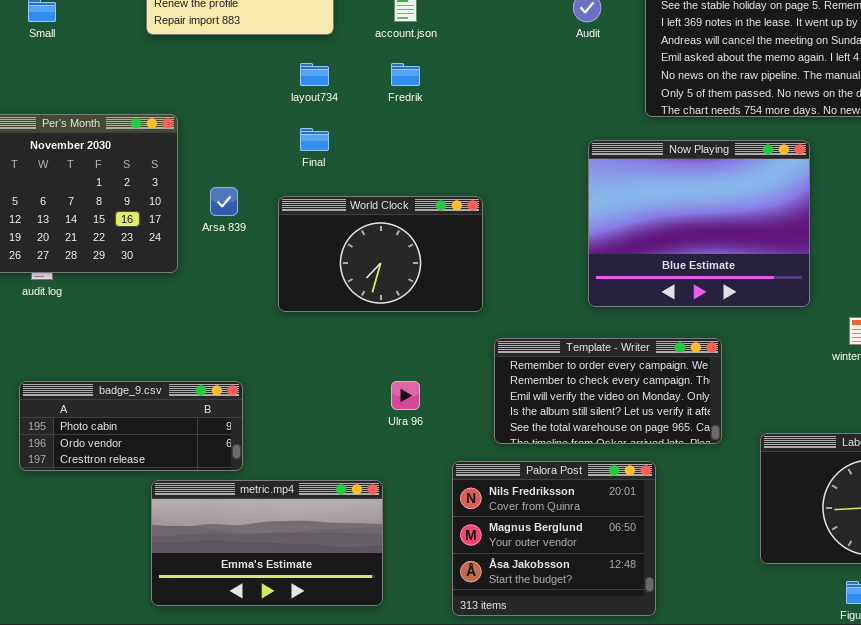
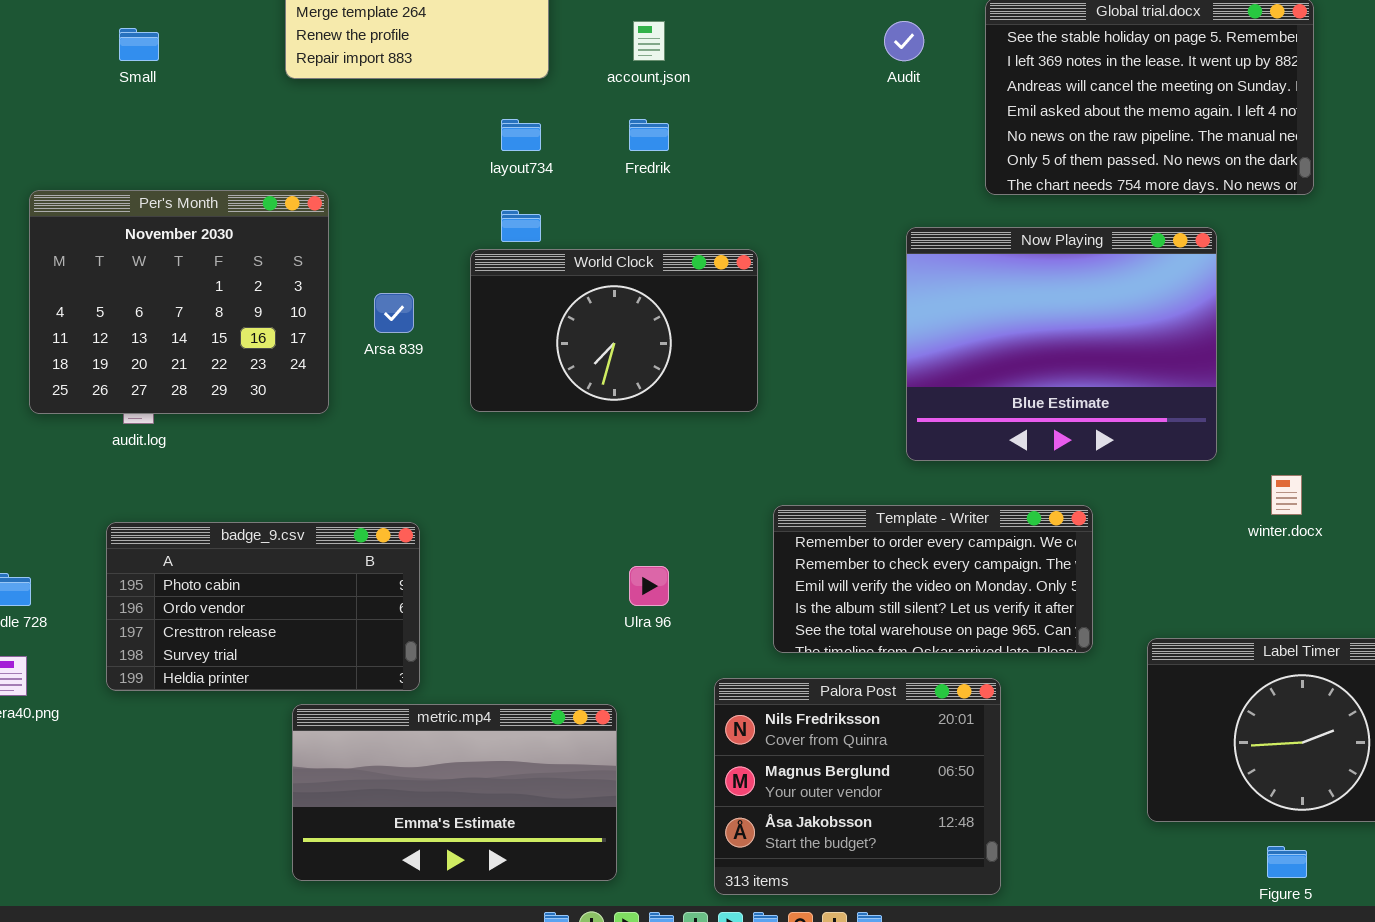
World Clock: [278,196,483,312] -> [470,249,758,412], moved
badge_9.csv: [19,381,243,471] -> [106,522,420,691], resized

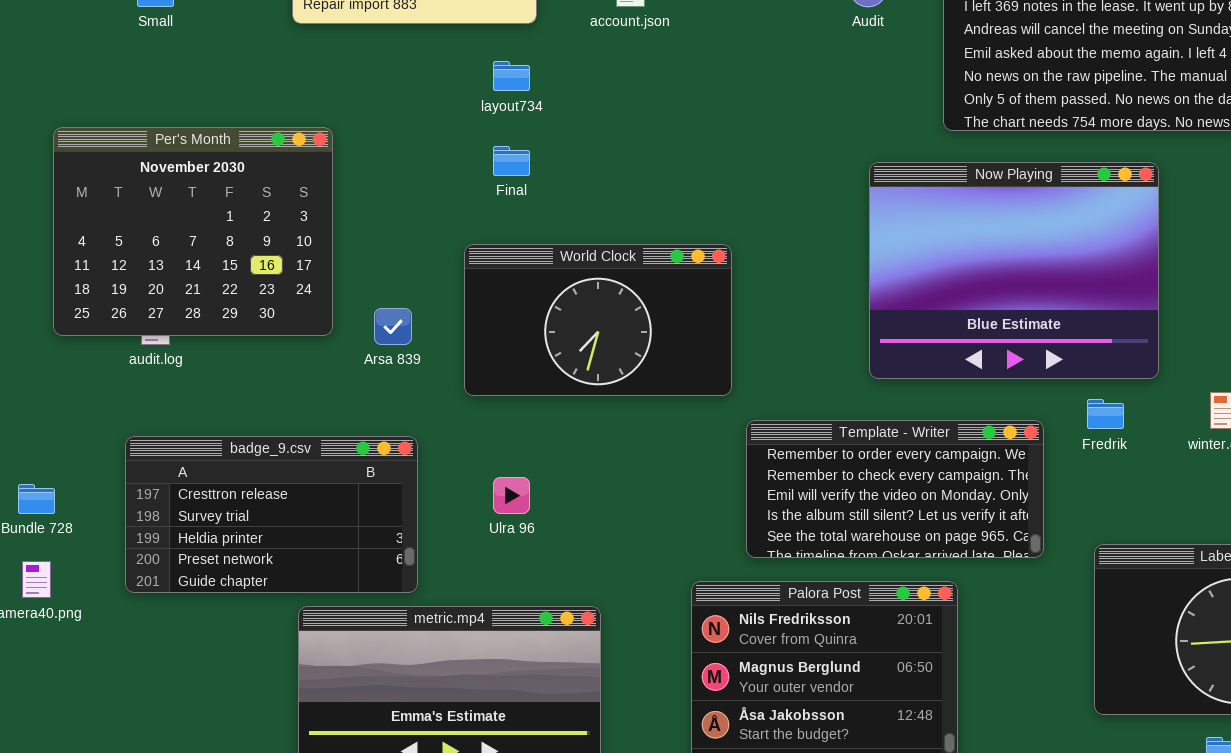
Fredrik: [629,119,669,151] -> [1087,399,1124,429], moved
World Clock: [470,249,758,412] -> [464,244,732,396], moved
Arsa 839: [374,293,414,333] -> [374,308,412,345], moved
badge_9.csv: [106,522,420,691] -> [125,436,418,593], scrolled down 2 rows
Ulra 96: [629,566,669,606] -> [493,477,530,514], moved

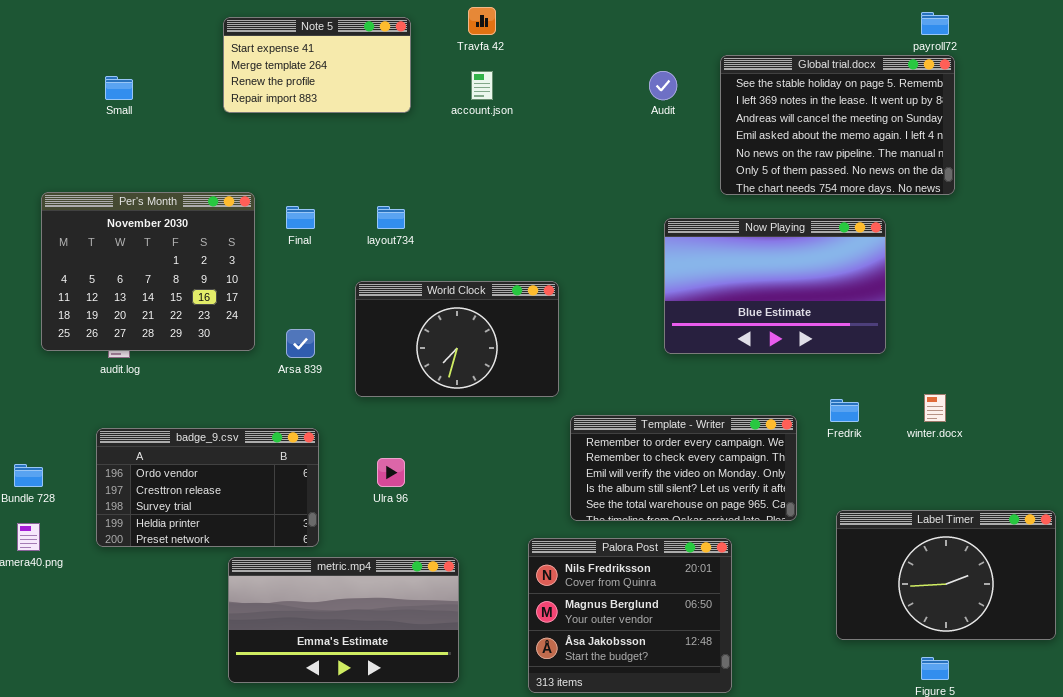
layout734: [493,61,530,91] -> [377,206,405,229], moved
Final: [493,146,530,176] -> [286,206,315,229], moved
Now Playing: [869,162,1159,379] -> [664,218,886,354], resized
badge_9.csv: [125,436,418,593] -> [96,428,319,547], scrolled up 1 row

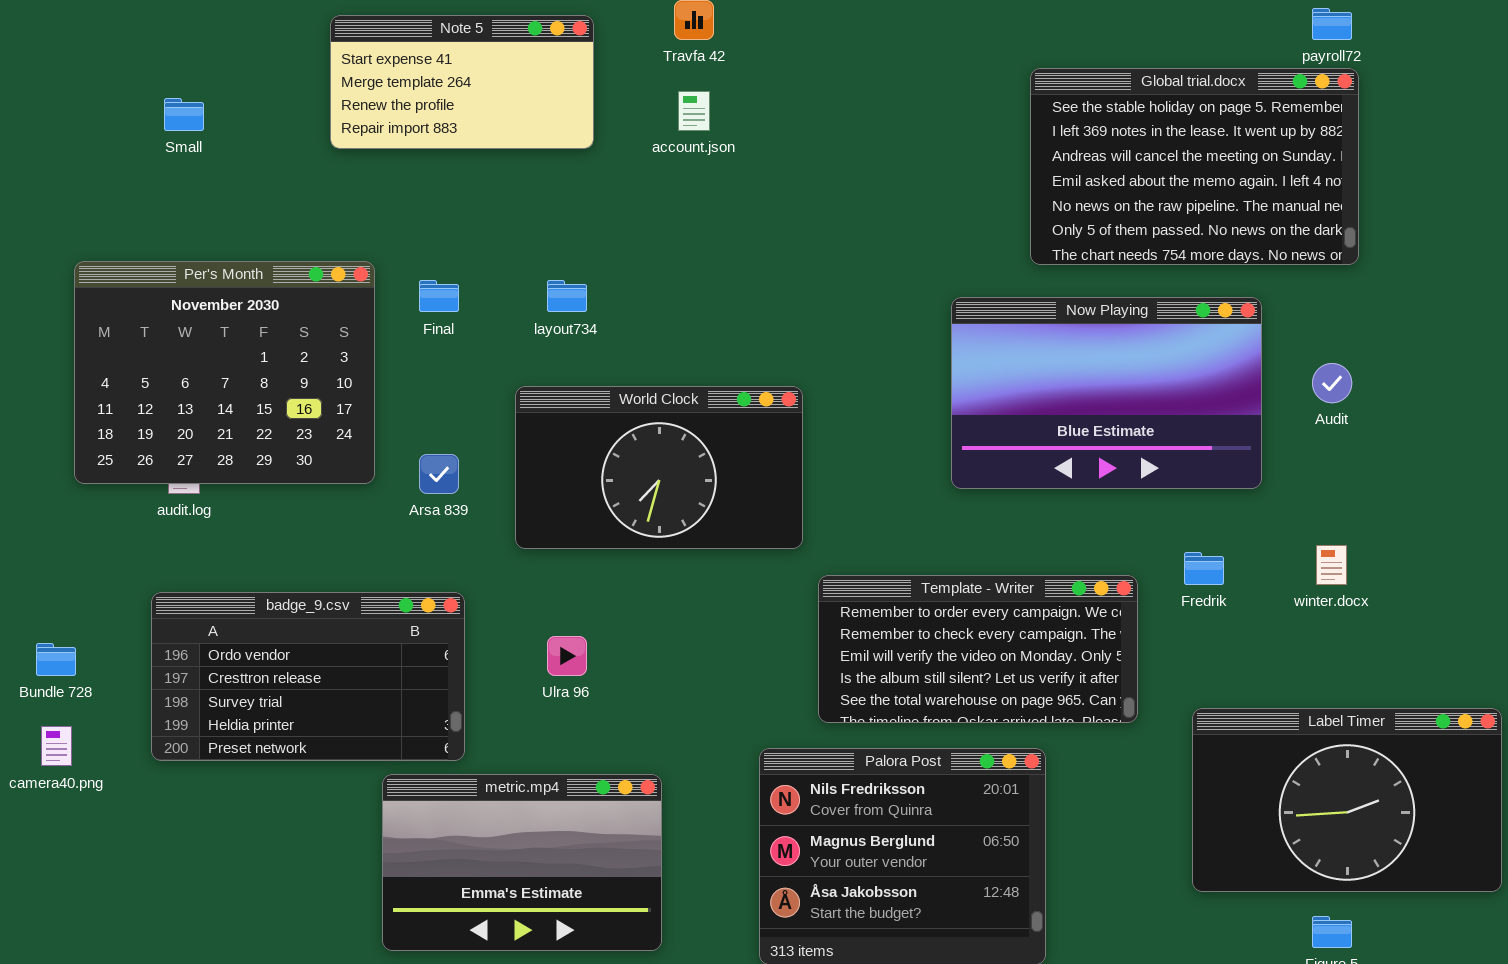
Audit: [649,71,677,100] -> [1312,363,1352,403], moved
metric.mp4: [228,557,459,683] -> [382,774,662,951], resized

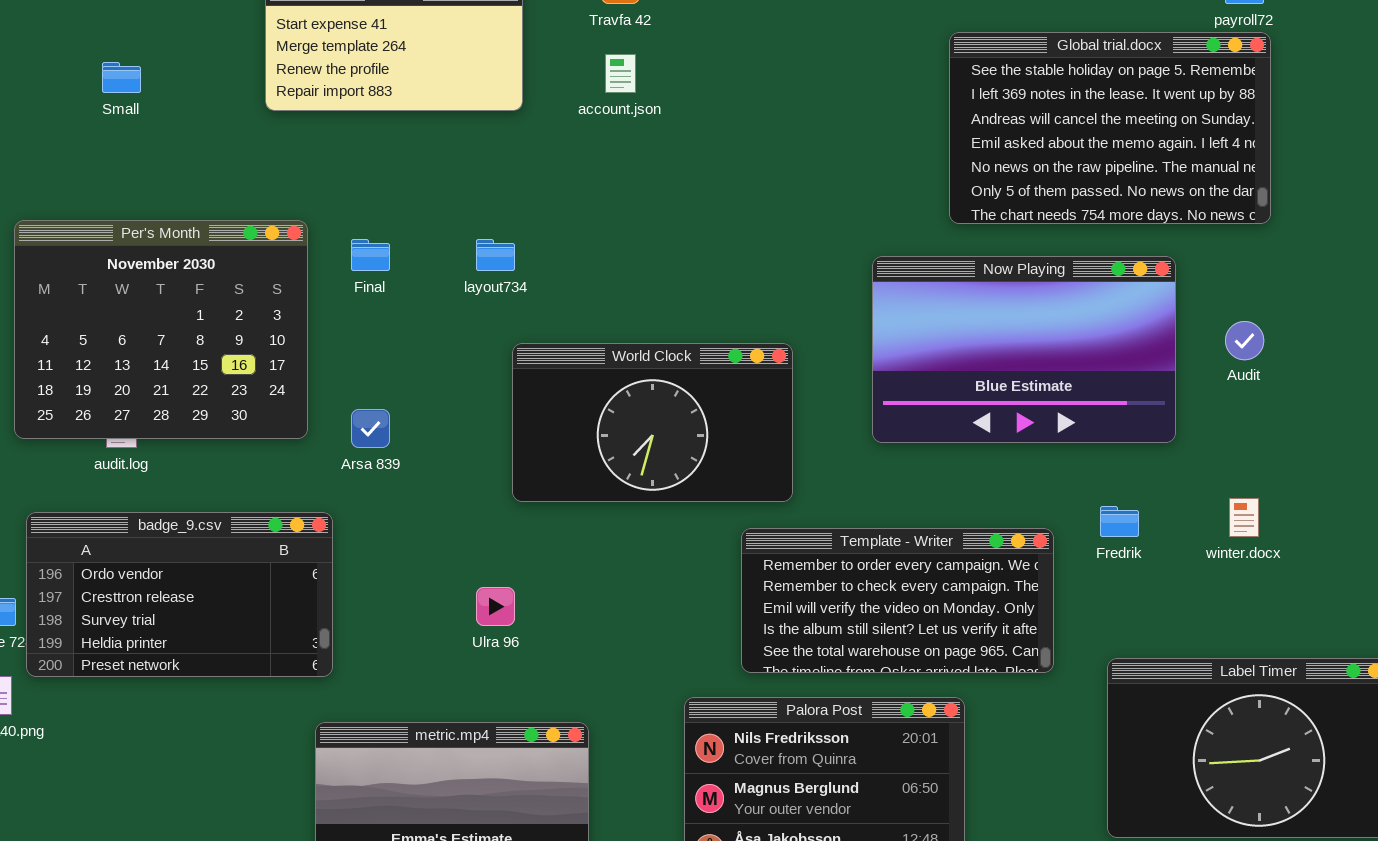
World Clock: [515,386,803,549] -> [512,343,793,502], moved
badge_9.csv: [151,592,465,761] -> [26,512,333,677], moved

